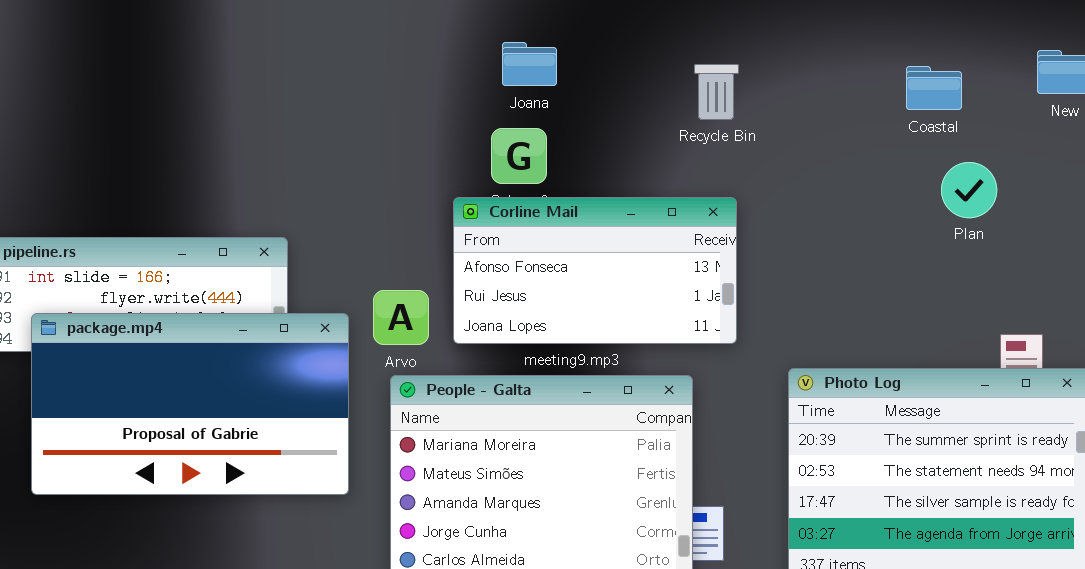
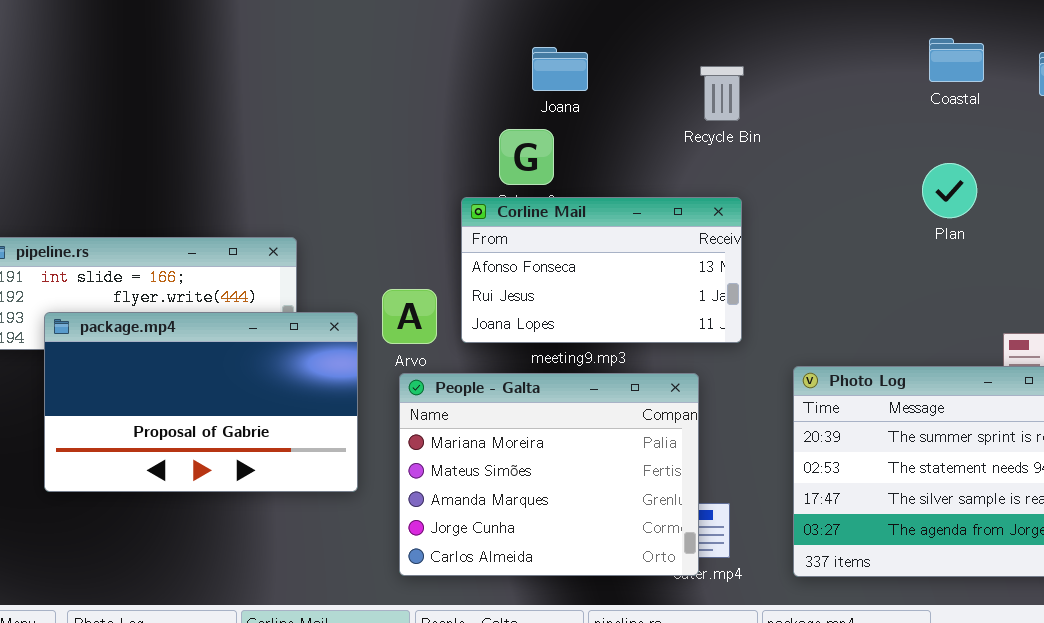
Joana: [502,42,557,86] -> [532,47,588,91], moved
Coastal: [906,66,962,110] -> [929,38,984,82], moved
Plan: [941,162,997,218] -> [922,163,977,218], moved

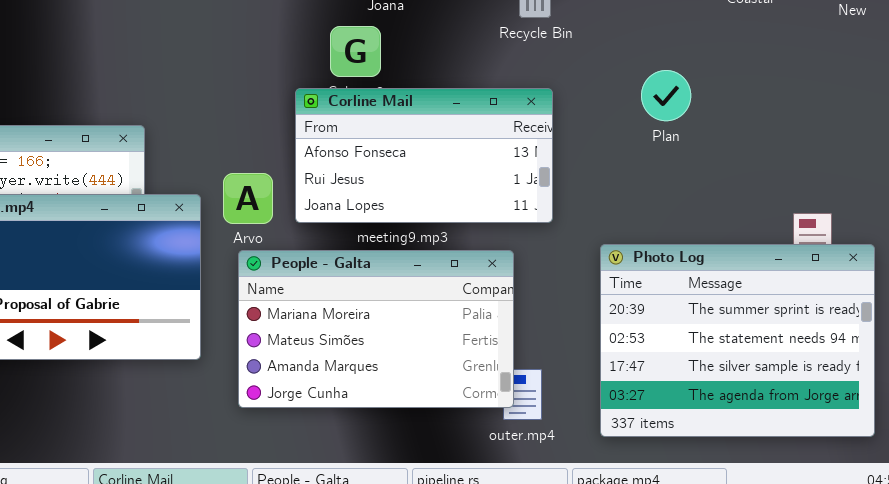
Plan: [922,163,977,218] -> [641,70,691,121], moved
People - Galta: [399,373,699,576] -> [238,250,514,408], resized

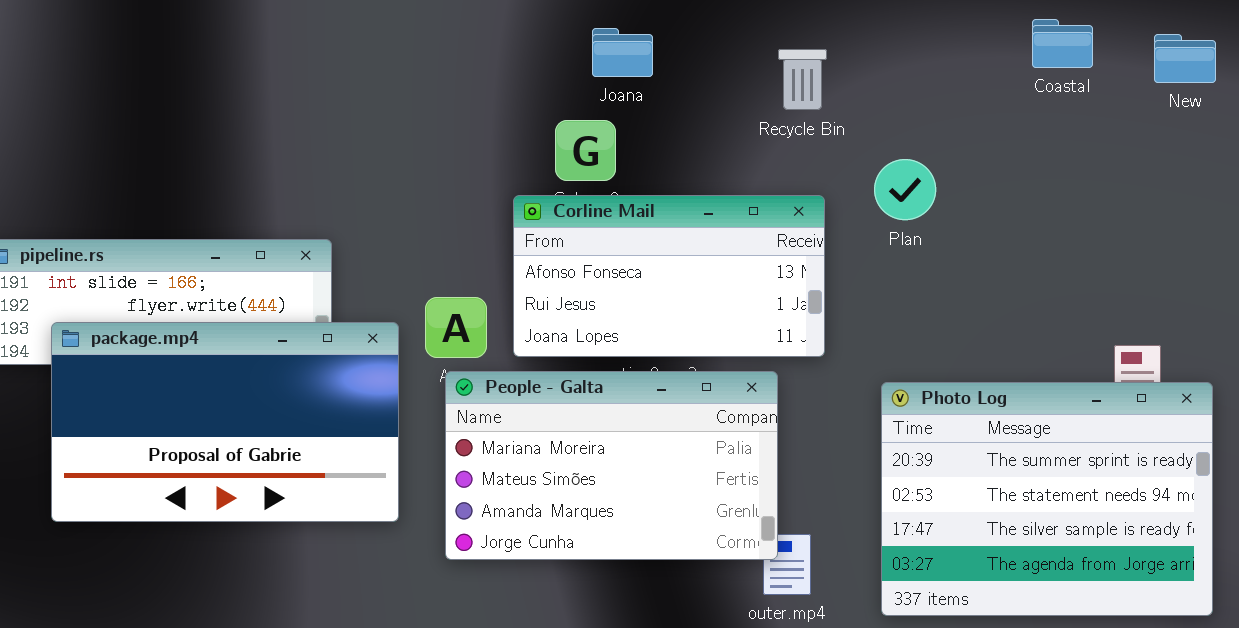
Plan: [641,70,691,121] -> [874,159,936,220], moved
People - Galta: [238,250,514,408] -> [445,371,778,560], moved

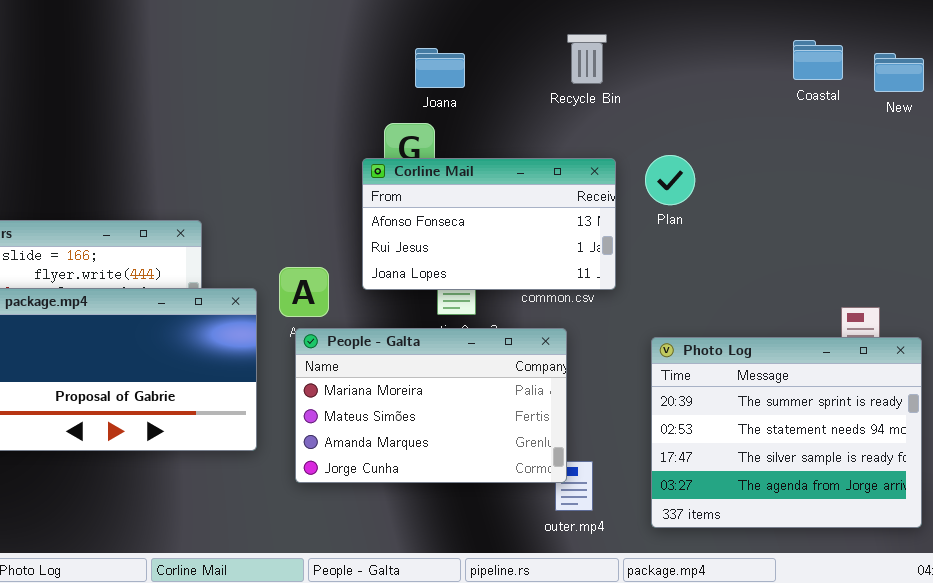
Coastal: [1032,19,1093,68] -> [793,40,843,80], moved
Recycle Bin: [778,49,827,110] -> [567,34,607,84], moved
Corline Mail: [513,195,825,357] -> [362,158,616,290], moved

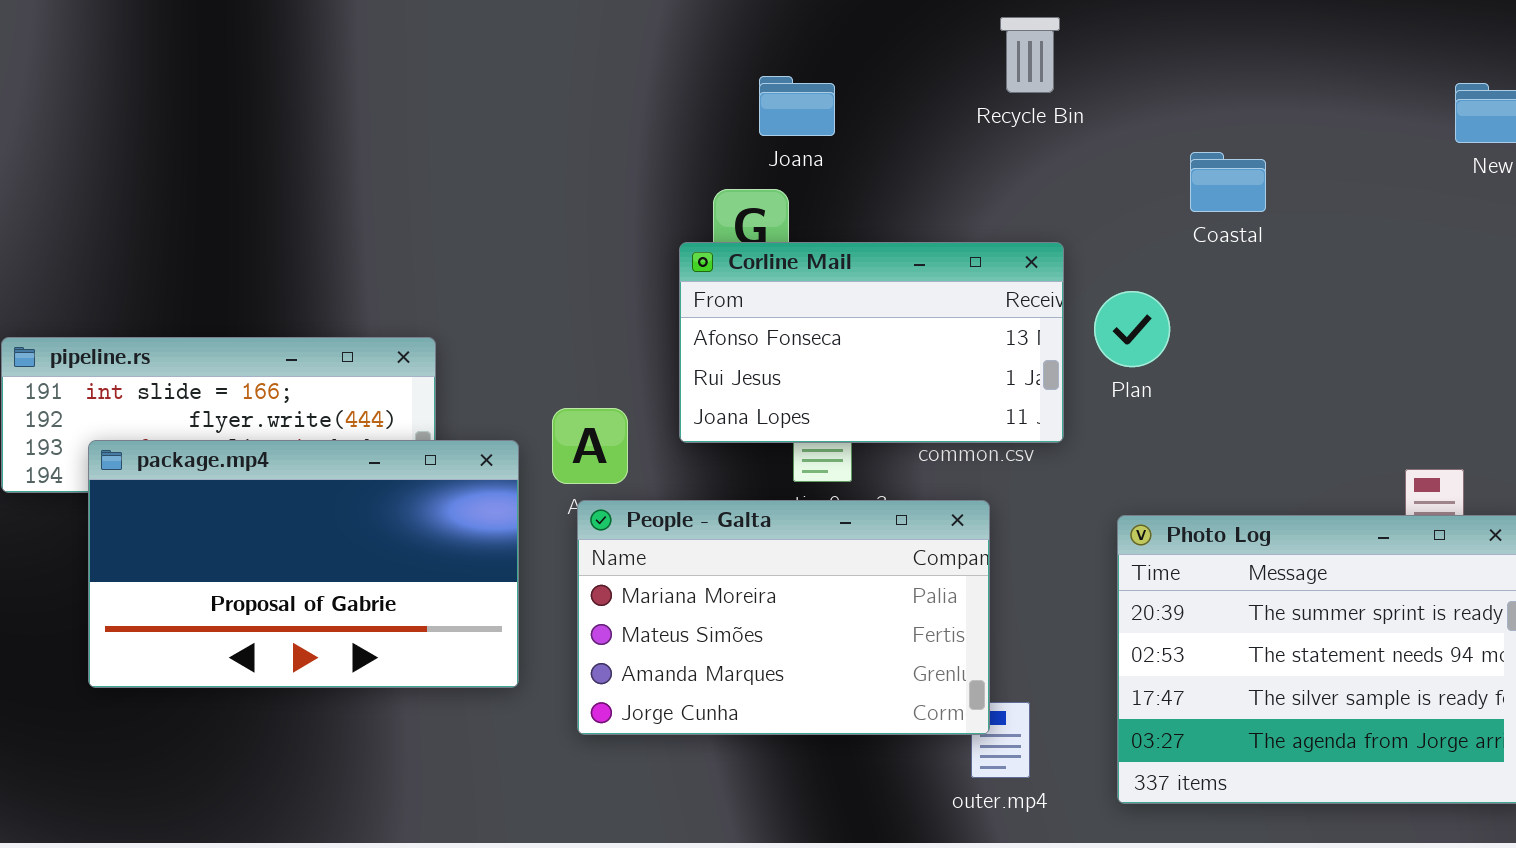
Recycle Bin: [567,34,607,84] -> [1000,17,1060,93], moved
Coastal: [793,40,843,80] -> [1190,152,1266,212], moved
Plan: [645,155,695,205] -> [1094,291,1170,367], moved

